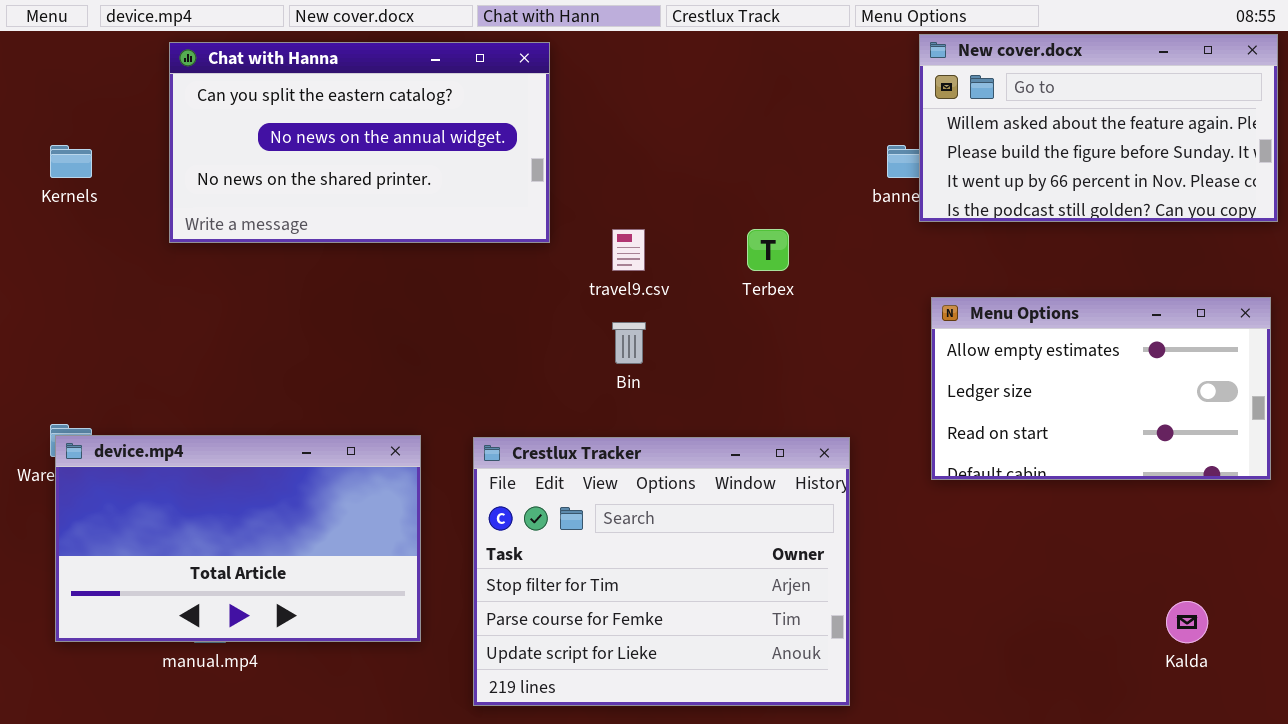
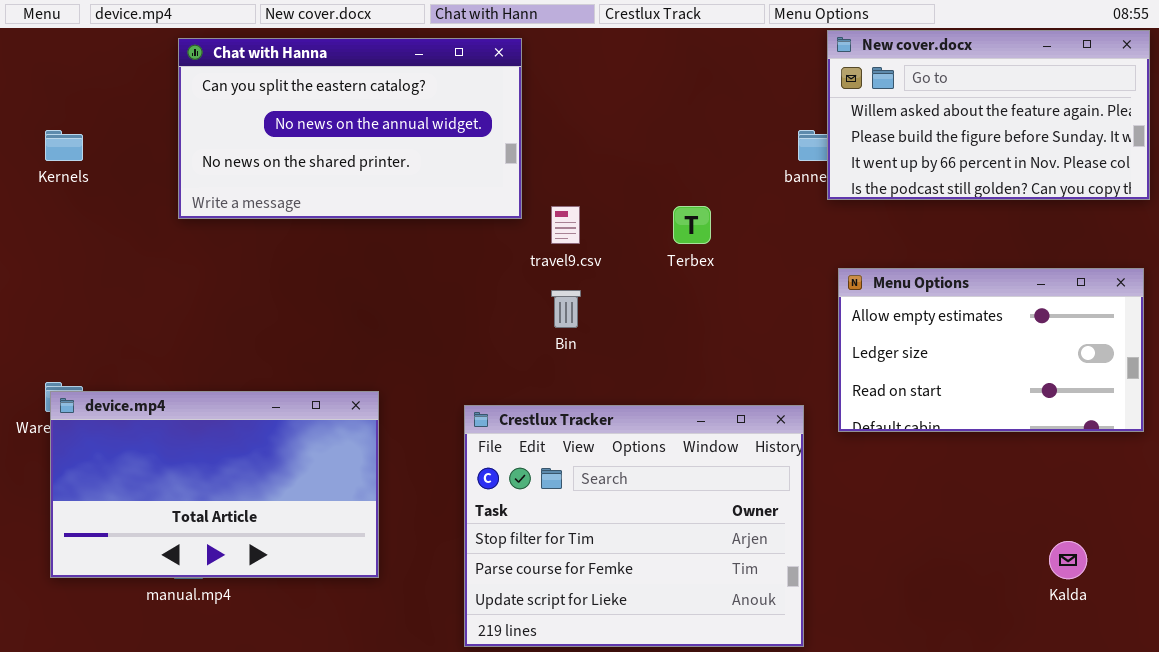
Chat with Hanna: [169,42,550,243] -> [178,38,522,219], moved
Crestlux Tracker: [473,437,850,706] -> [464,405,804,647], moved

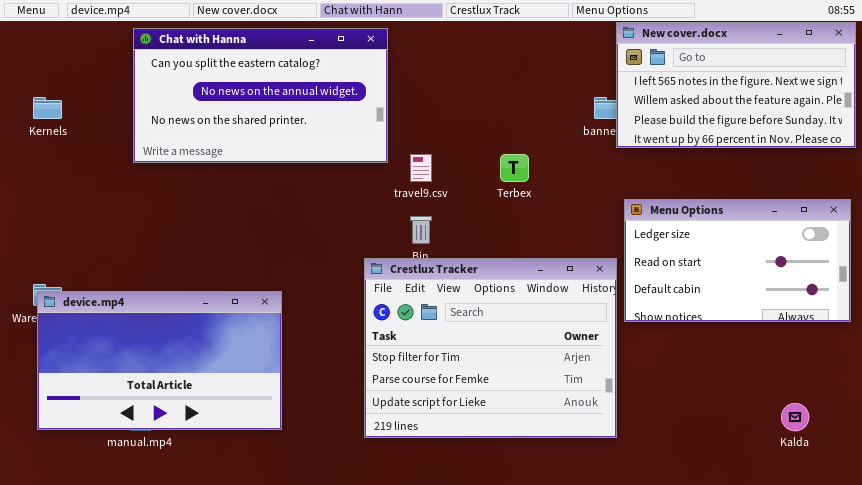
New cover.docx: [827,30,1150,200] -> [616,22,856,148], scrolled up 1 row
Menu Options: [838,268,1144,432] -> [624,199,851,322], scrolled down 1 row
Crestlux Tracker: [464,405,804,647] -> [364,258,617,438], moved

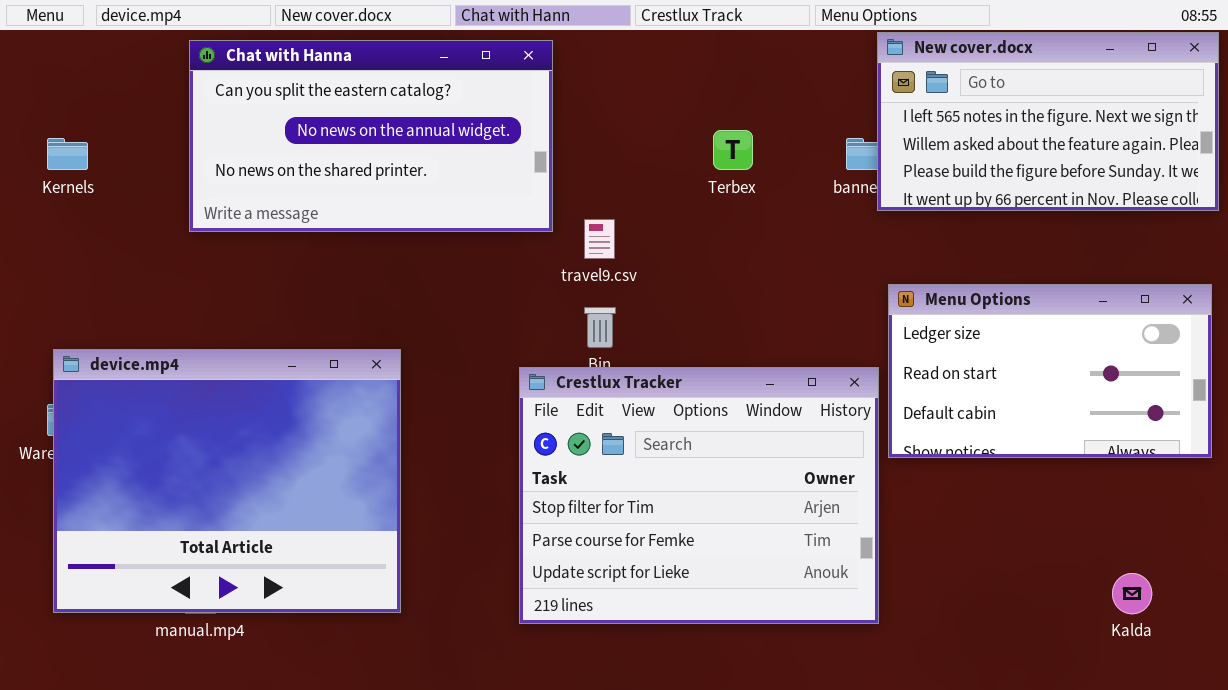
Terbex: [500,154,529,182] -> [713,130,753,170], moved
device.mp4: [37,291,282,430] -> [53,349,401,613], resized

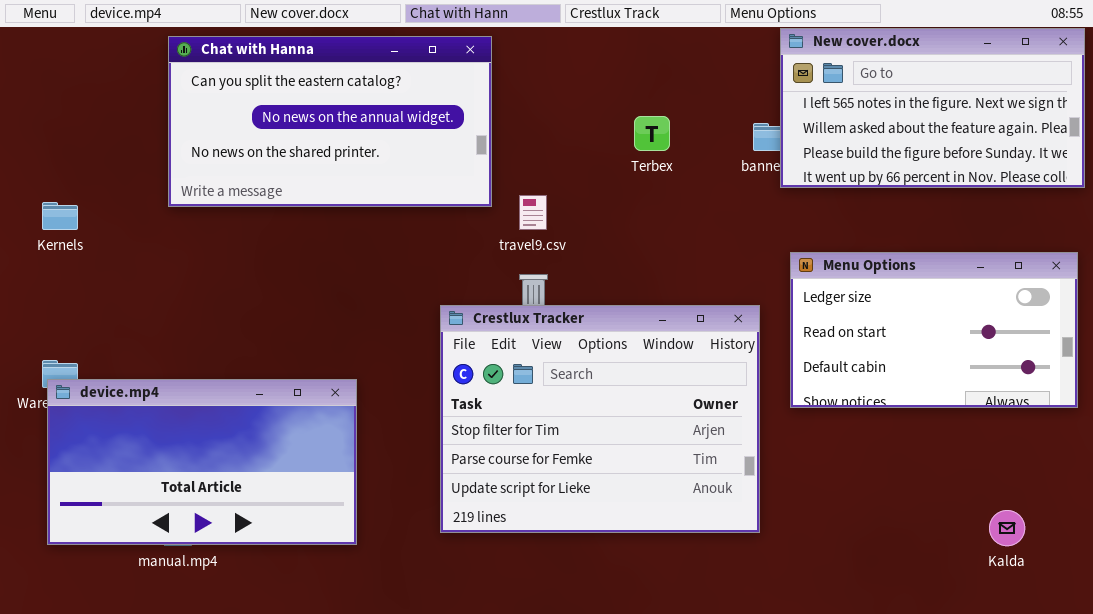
Kernels: [47,138,88,170] -> [42,202,78,230], moved
device.mp4: [53,349,401,613] -> [47,379,357,545], resized
Crestlux Tracker: [519,367,879,624] -> [440,305,760,533], moved

